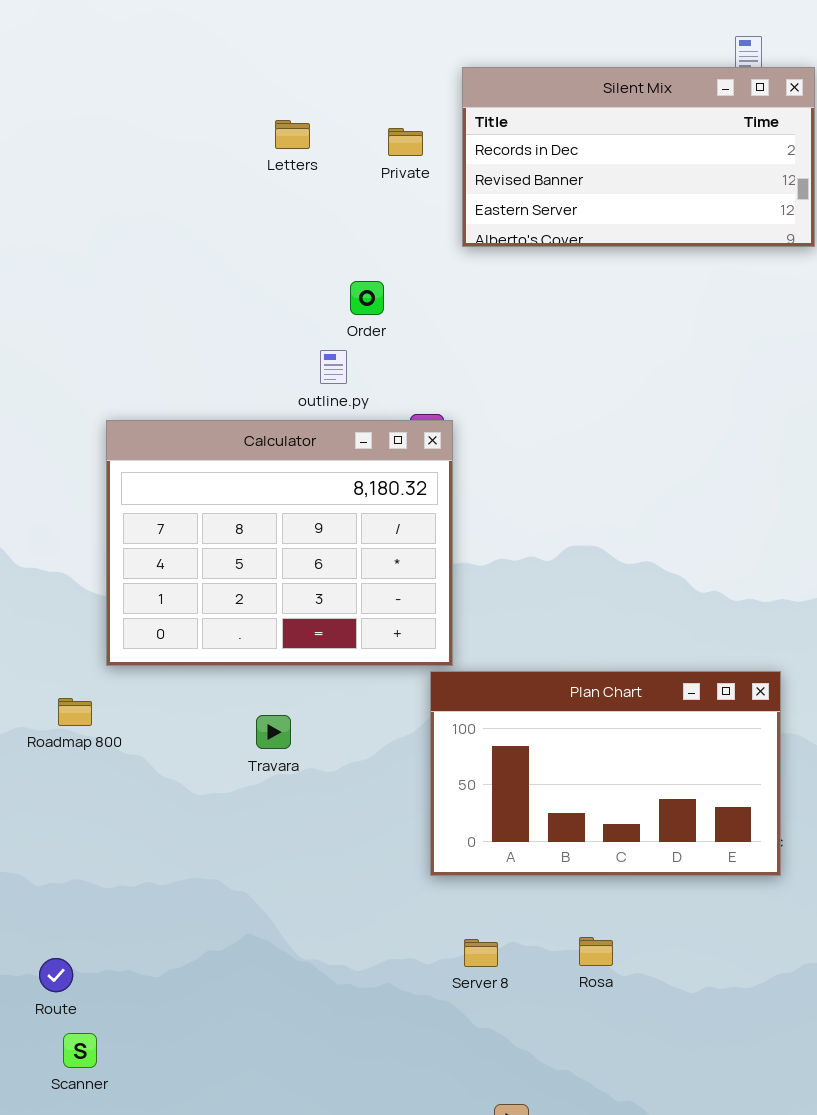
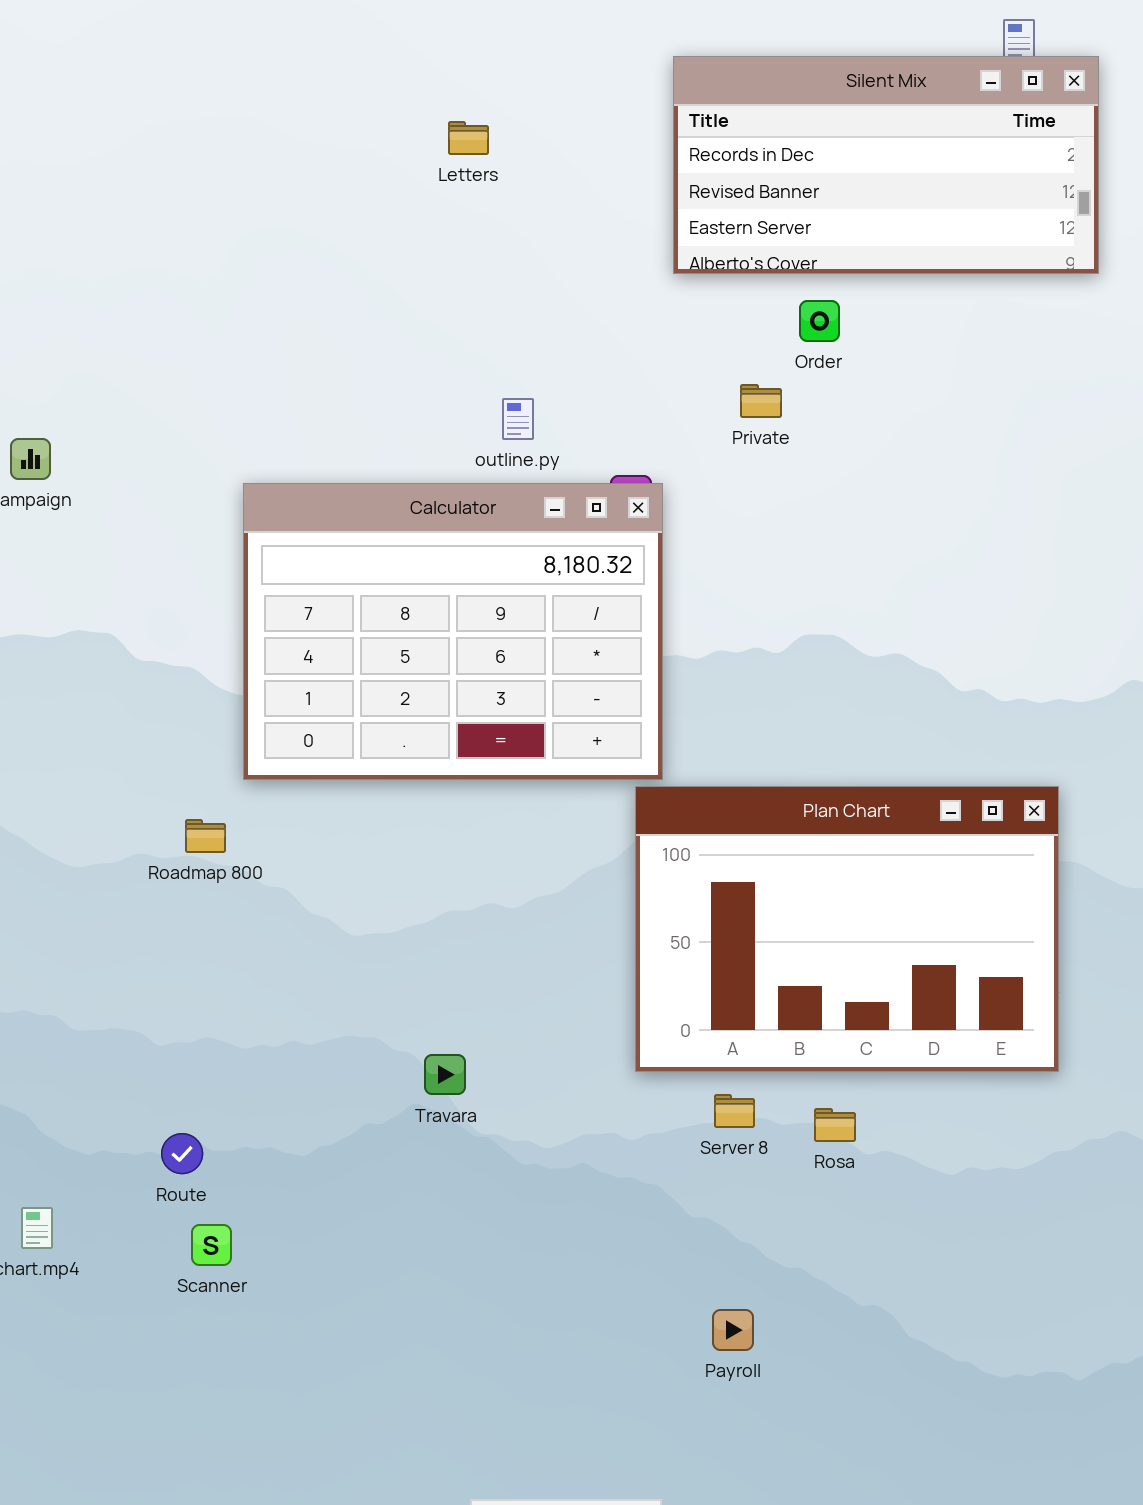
Private: [388,128,423,156] -> [740,384,782,418], moved
Order: [350,281,384,315] -> [799,300,840,342], moved
Plan Chart: [430,671,781,876] -> [635,786,1059,1072], resized
Travara: [256,715,291,749] -> [424,1054,466,1095], moved
Server 8: [464,939,498,967] -> [714,1094,755,1128], moved

